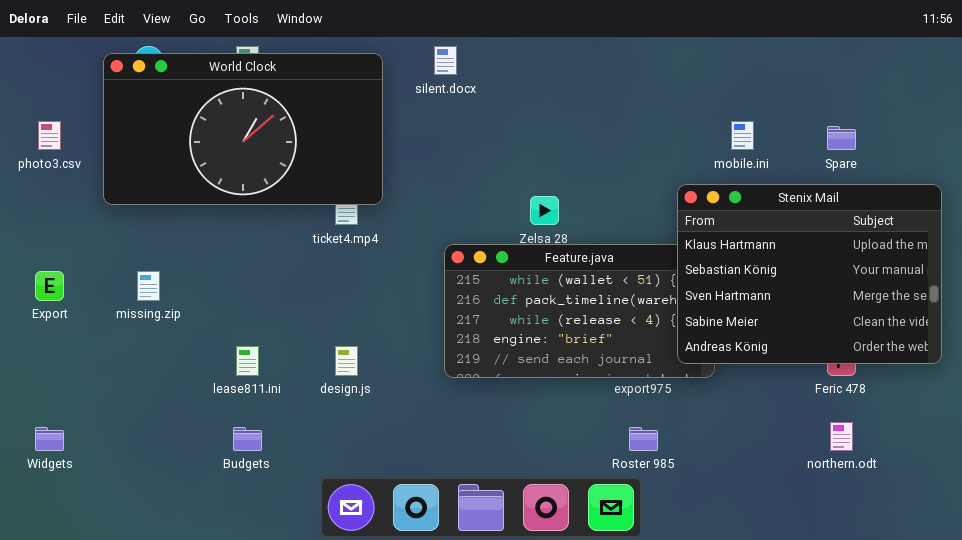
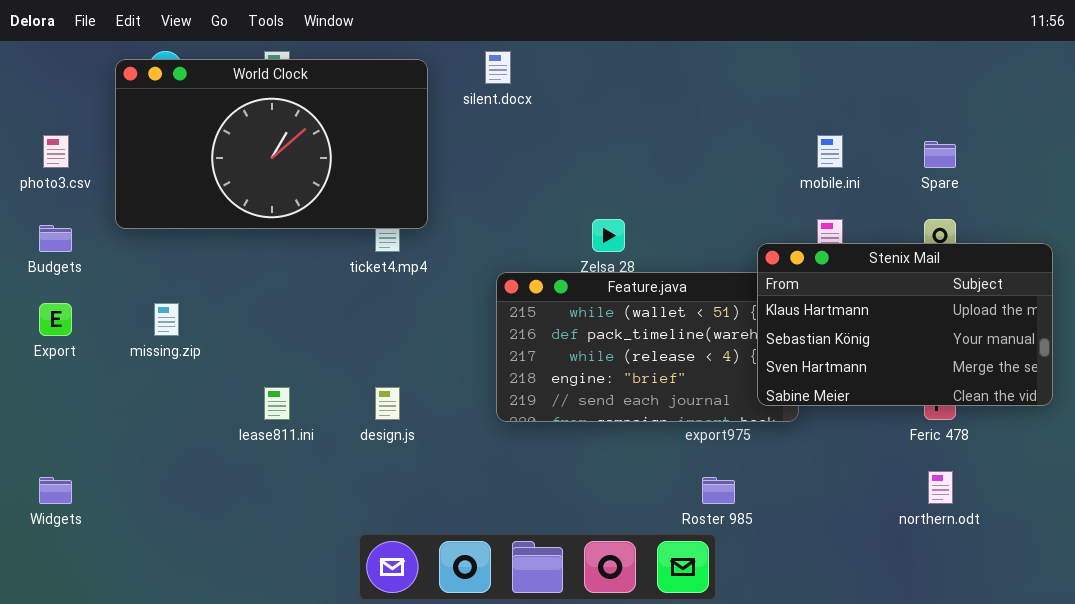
Stenix Mail: [677,184,942,364] -> [757,243,1053,406], resized
Budgets: [233,427,262,451] -> [39,225,72,252], moved

